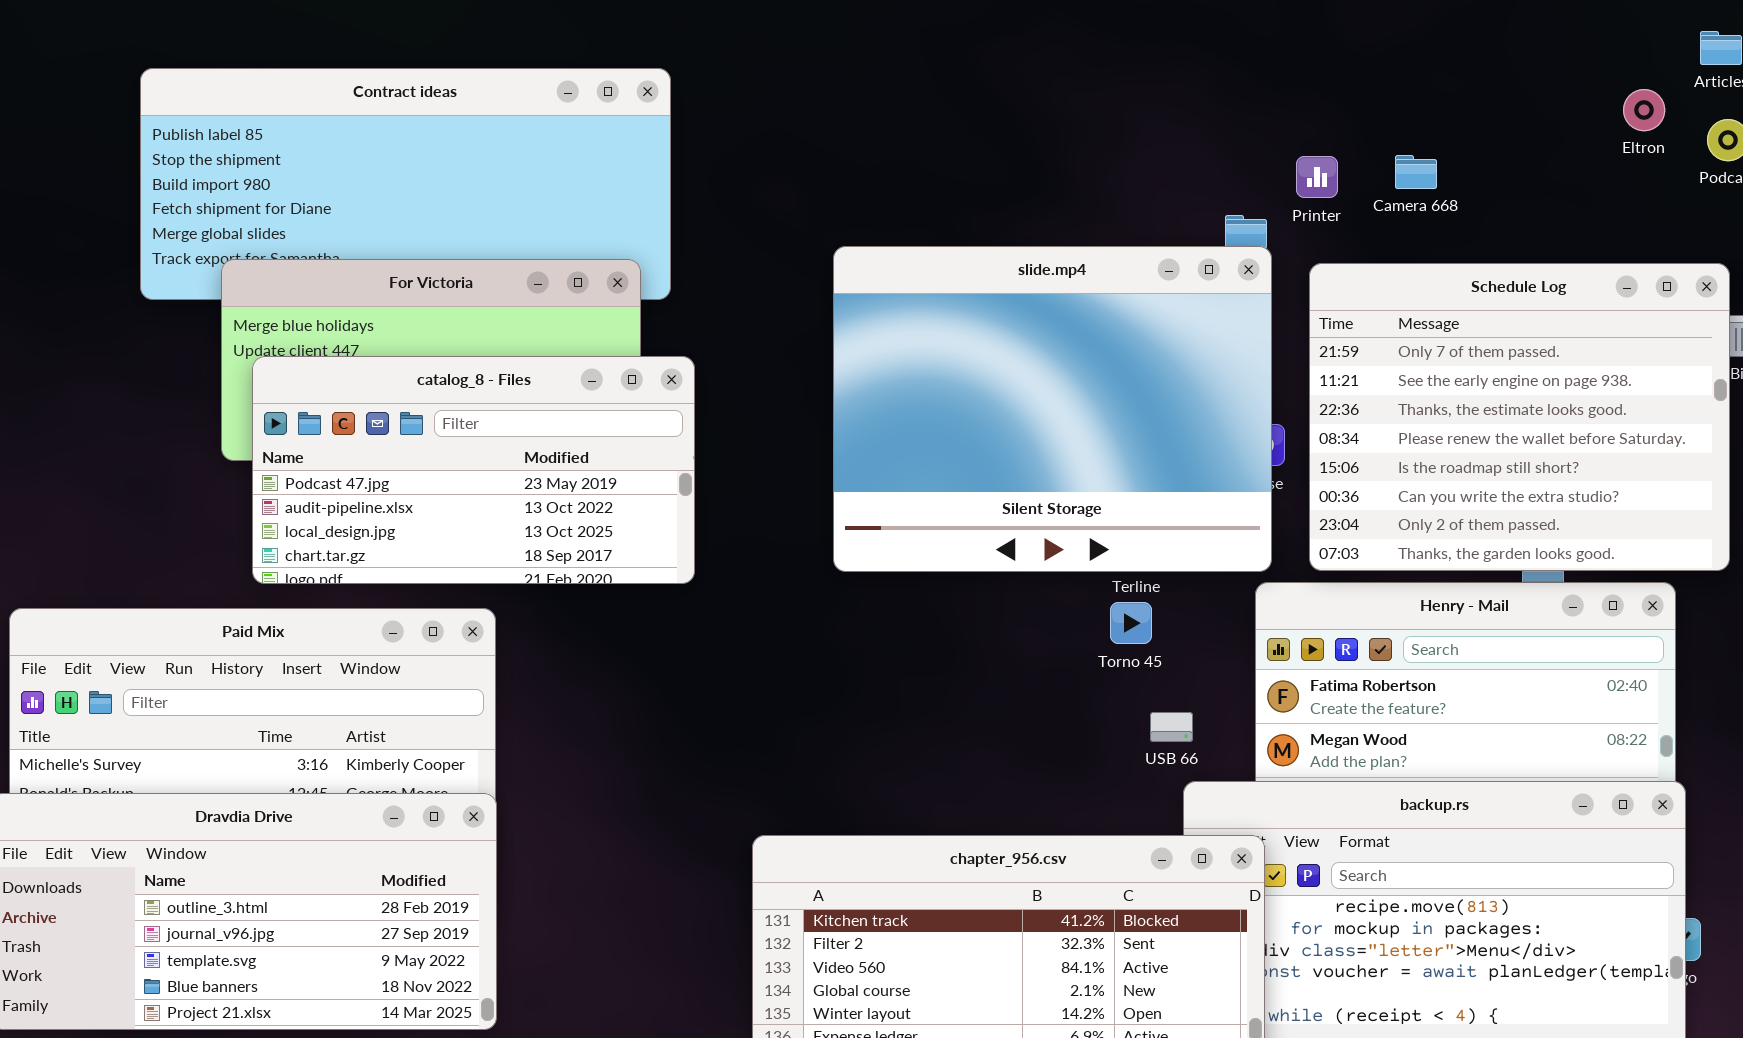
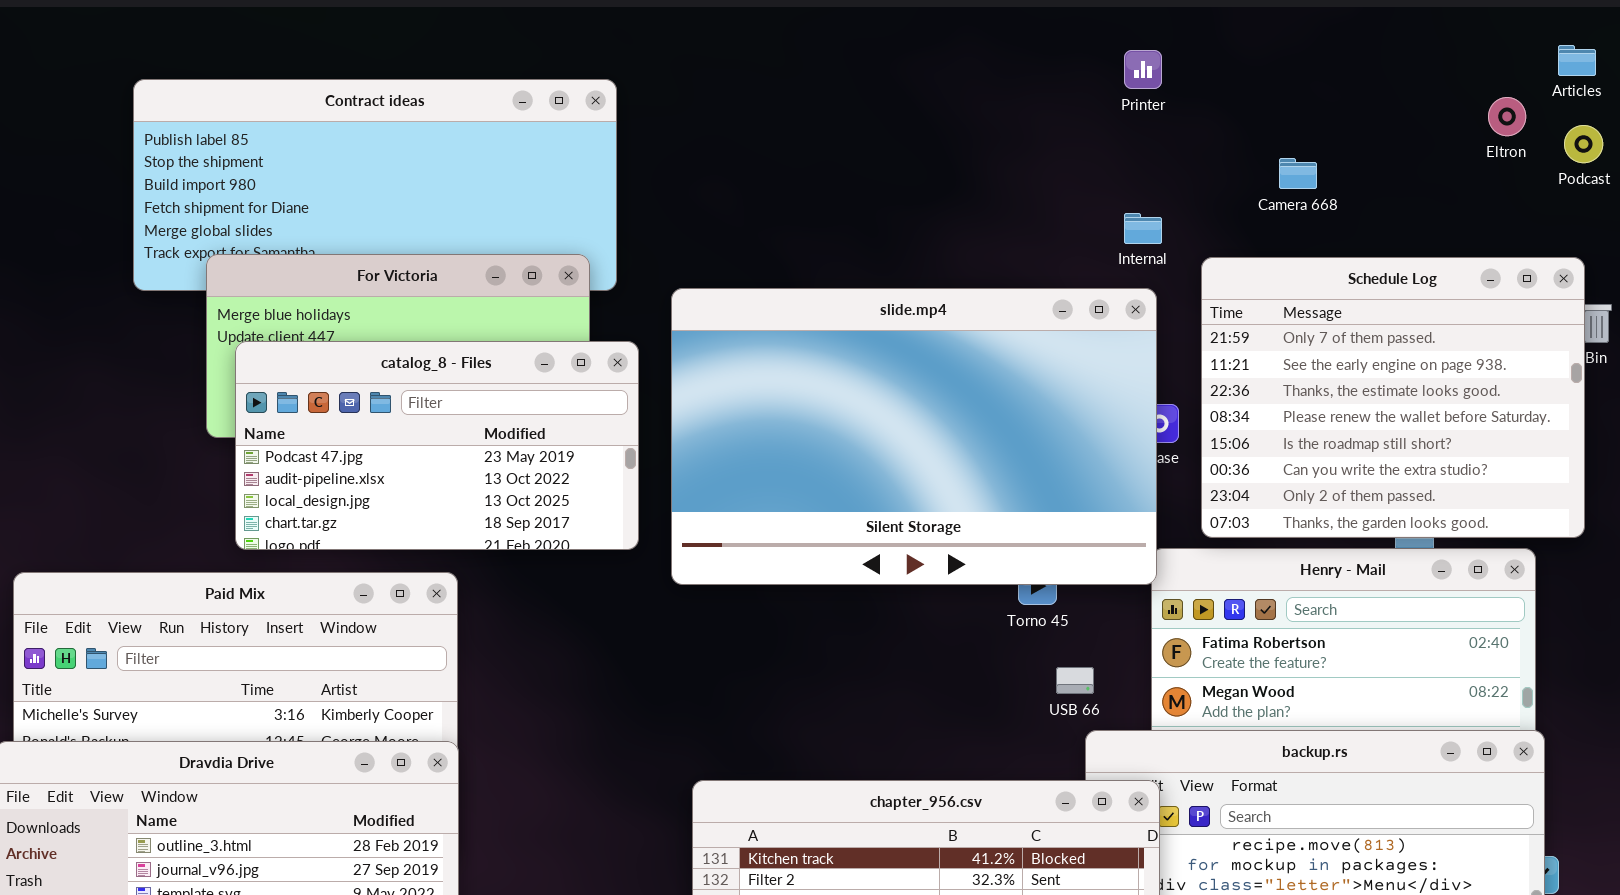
Printer: [1296,156,1338,198] -> [1124,50,1162,89], moved
slide.mp4: [833,246,1272,572] -> [671,288,1157,585], moved, resized

